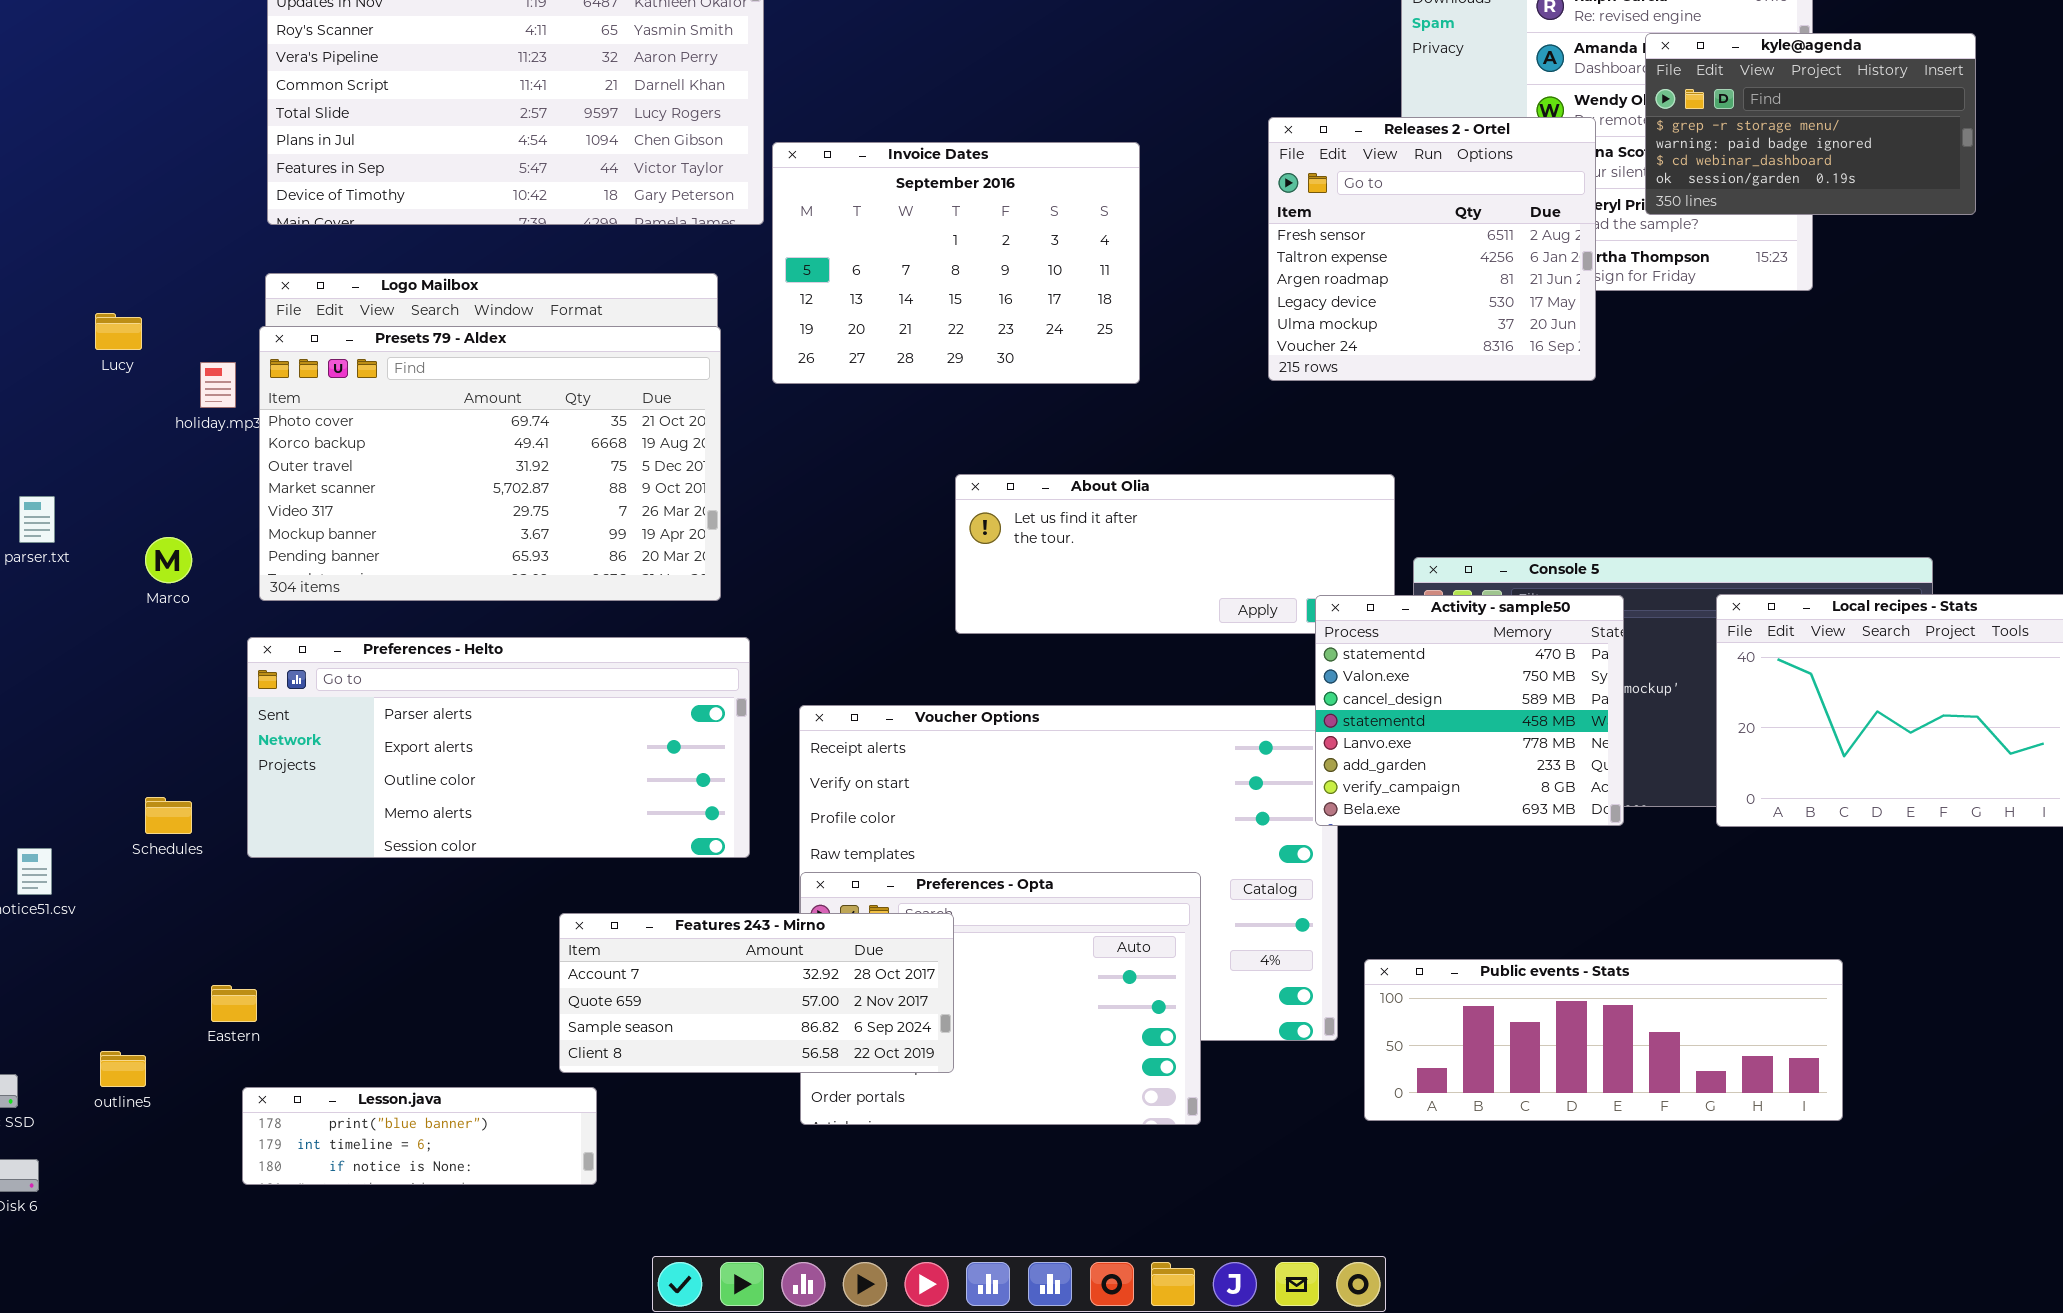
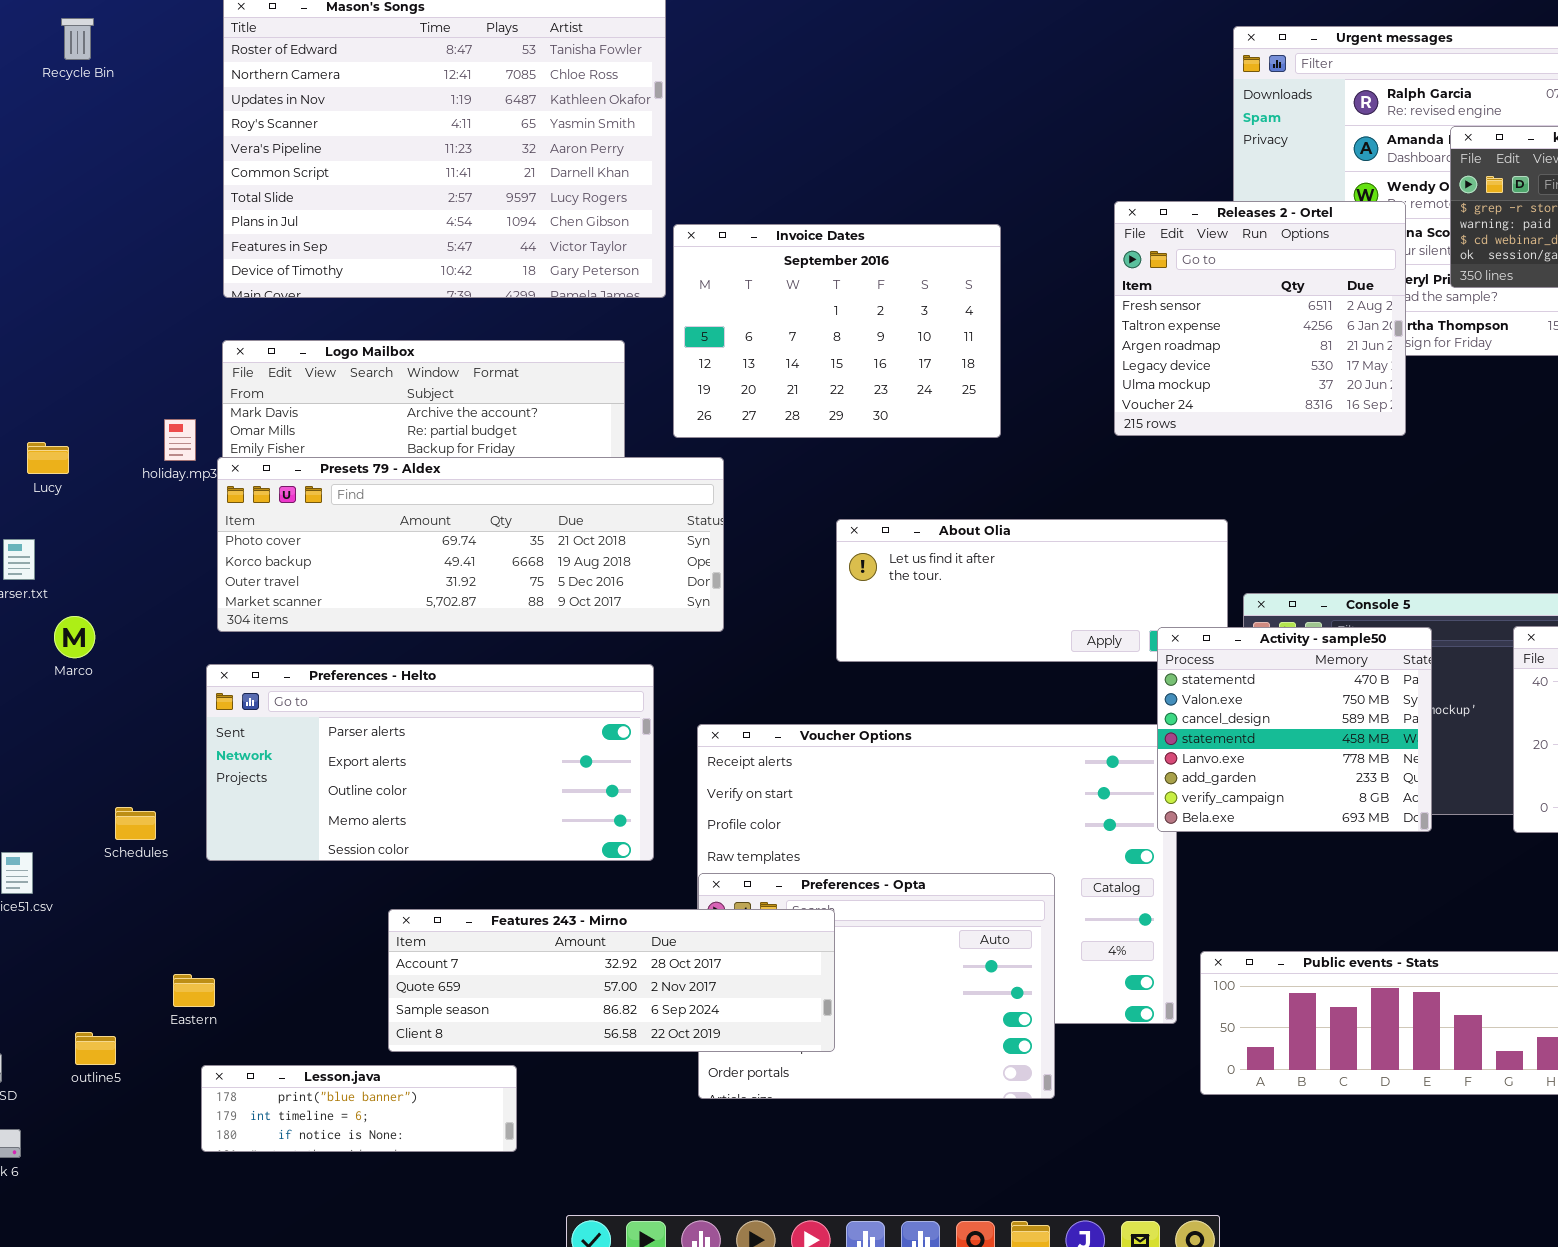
Lucy: [95,313,142,350] -> [27,442,69,474], moved
Presets 79 - Aldex: [259,326,721,601] -> [217,457,724,632], resized
Marco: [145,537,192,583] -> [54,616,95,658], moved
Features 243 - Mirno: [559,913,954,1073] -> [388,909,835,1052], resized

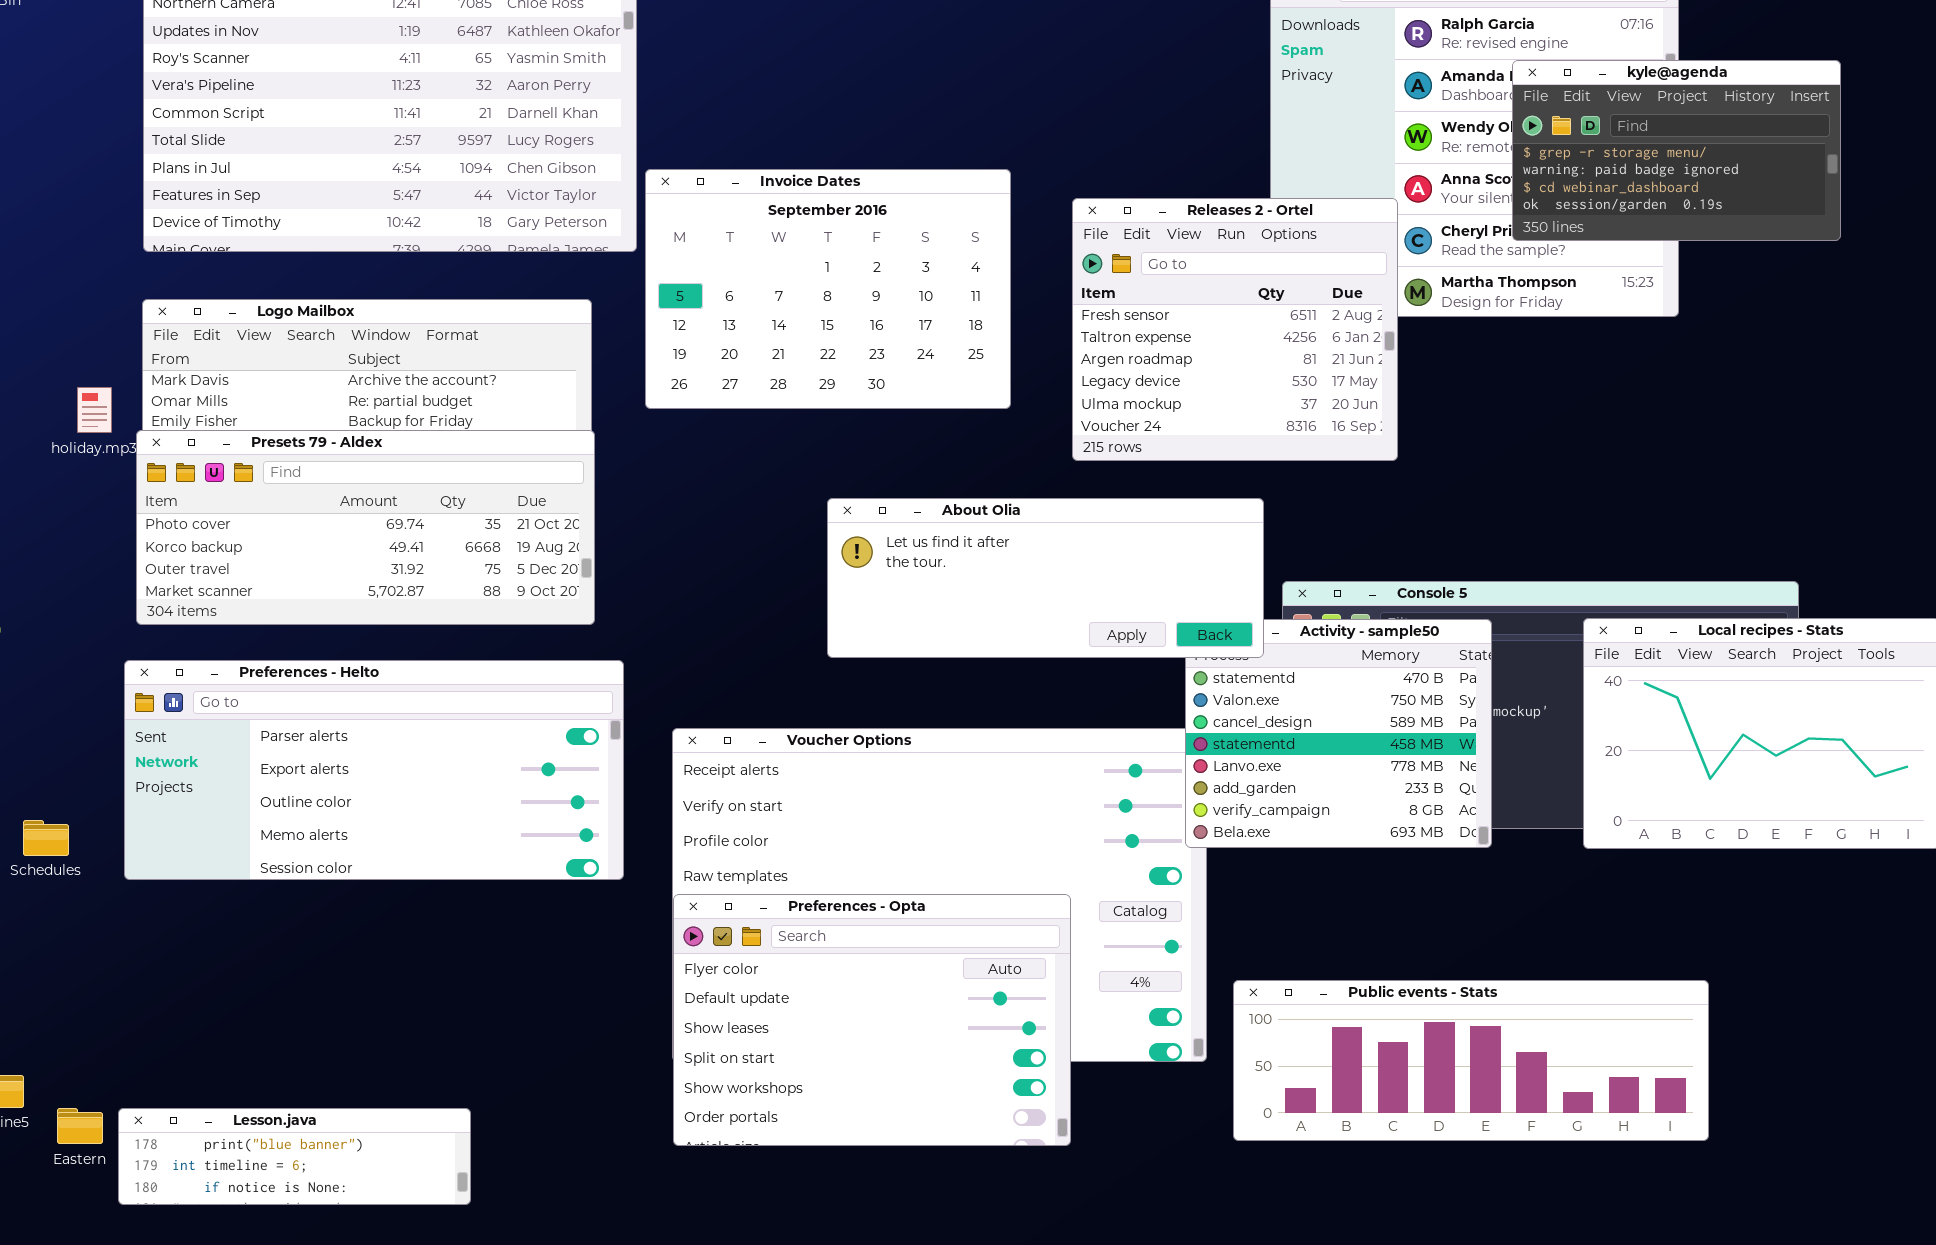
Releases 2 - Ortel: [1114,201,1406,436] -> [1072,198,1398,461], moved
Presets 79 - Aldex: [217,457,724,632] -> [136,430,595,625], resized
About Olia: [836,519,1228,662] -> [827,498,1264,658], raised
Features 243 - Mirno: [388,909,835,1052] -> none, closed
Eastern: [173,974,215,1007] -> [57,1108,103,1144], moved

